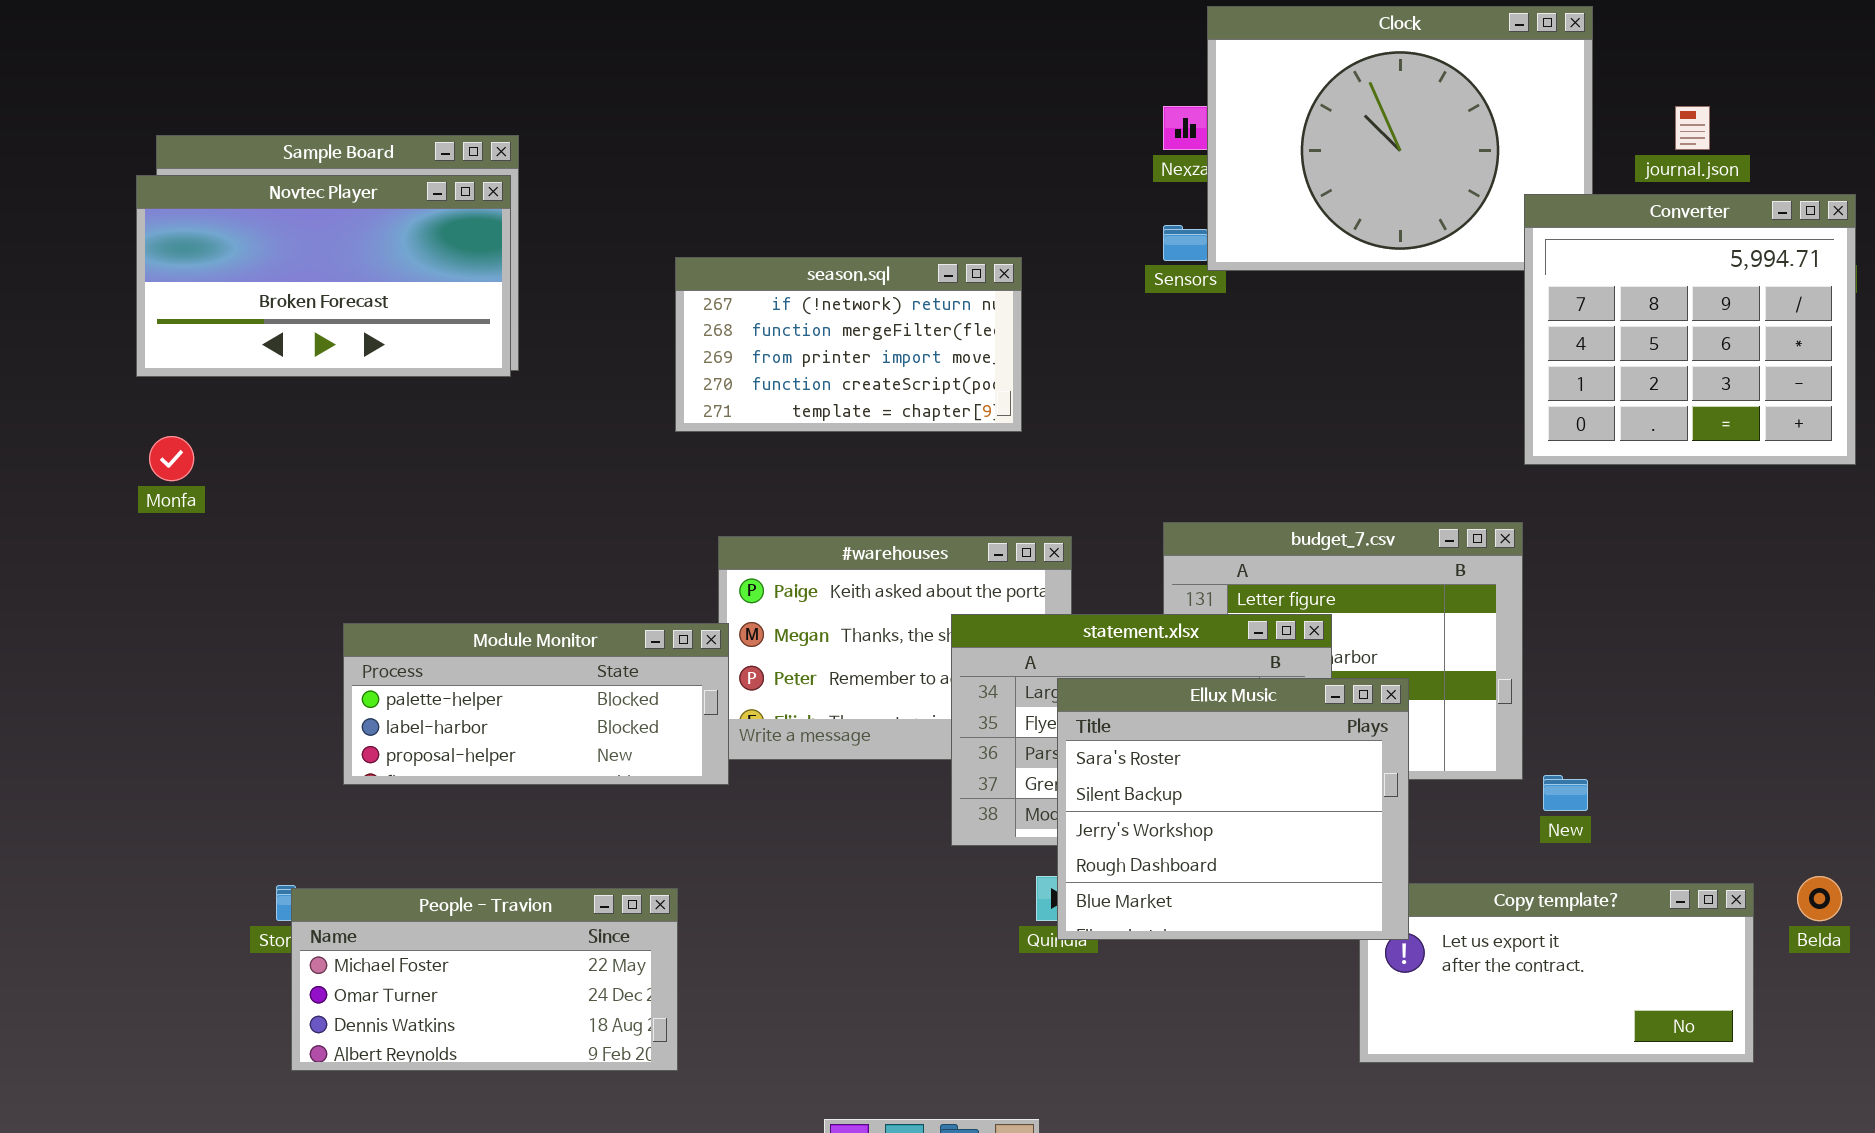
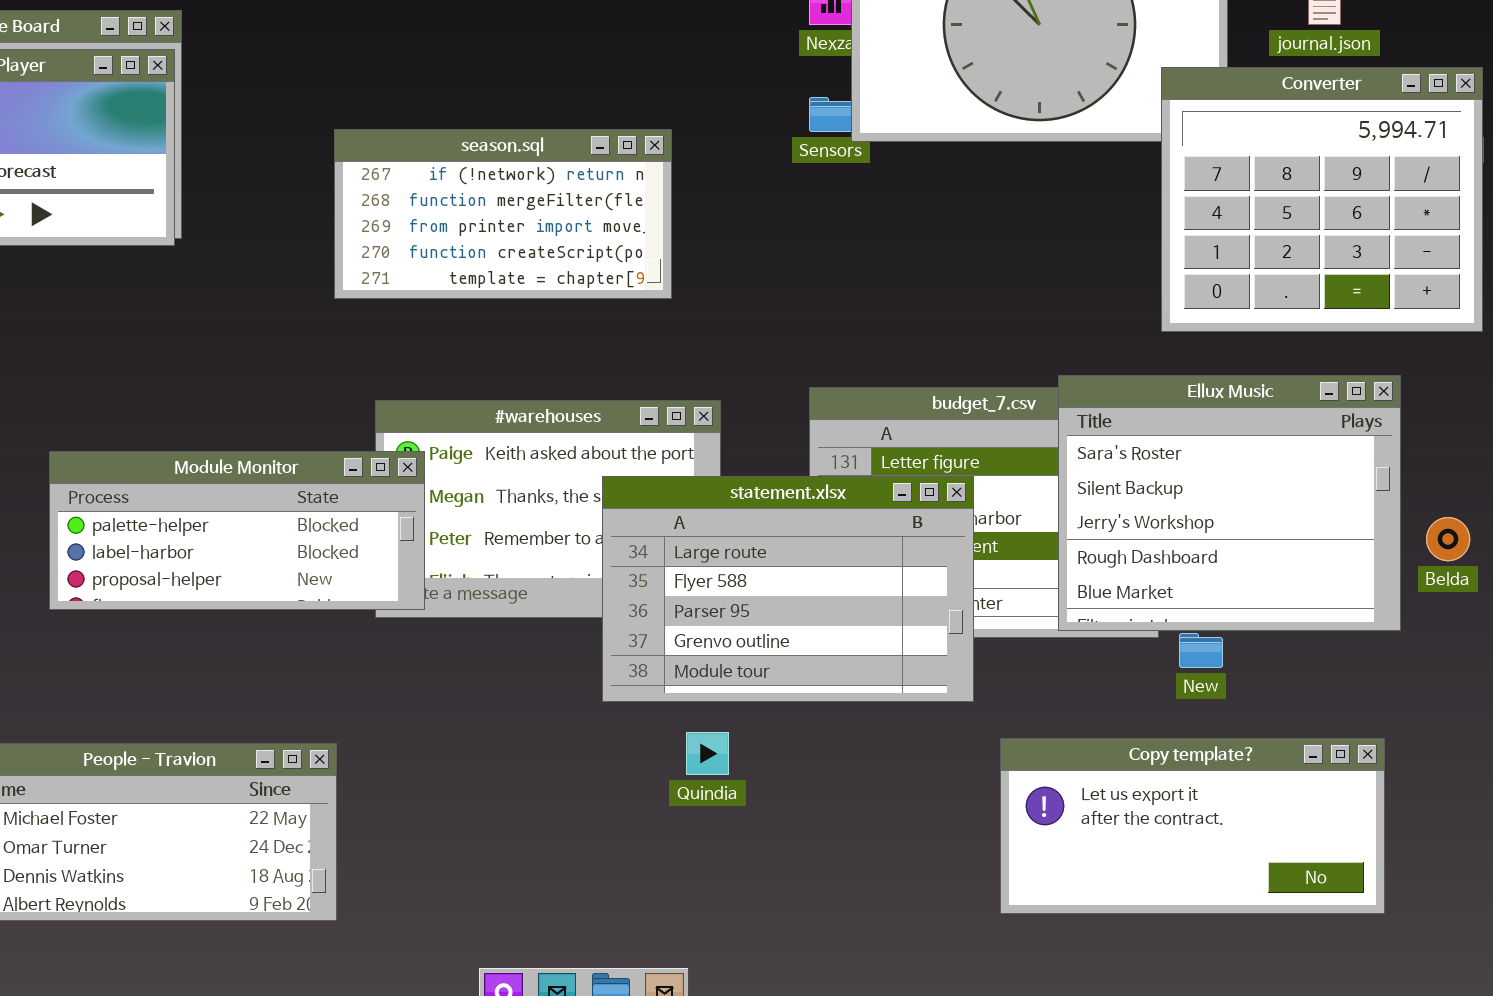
Module Monitor: [343,623,729,785] -> [49,451,425,610], moved
Ellux Music: [1057,678,1409,940] -> [1058,375,1401,631], moved
Belda: [1797,876,1842,921] -> [1426,517,1470,561], moved

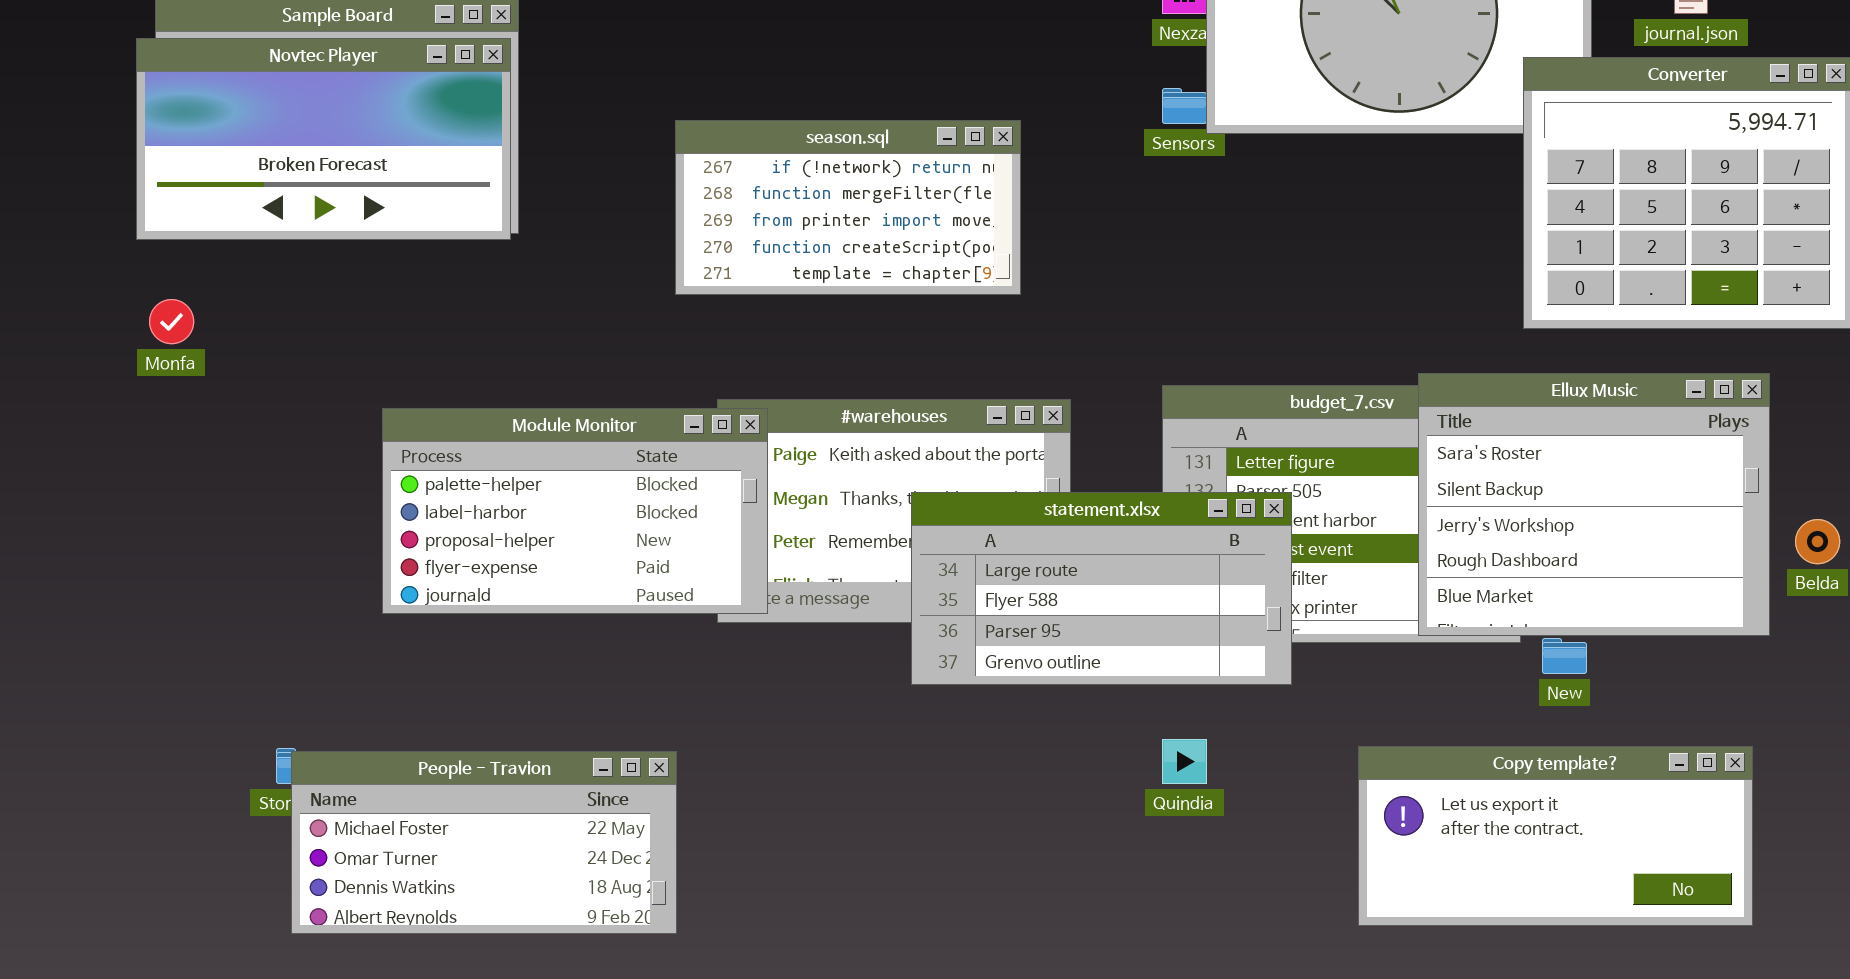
Module Monitor: [49,451,425,610] -> [382,408,768,614], resized
statement.xlsx: [602,476,974,702] -> [911,492,1292,685], moved, resized
Quindia: [686,732,729,775] -> [1162,739,1207,784], moved

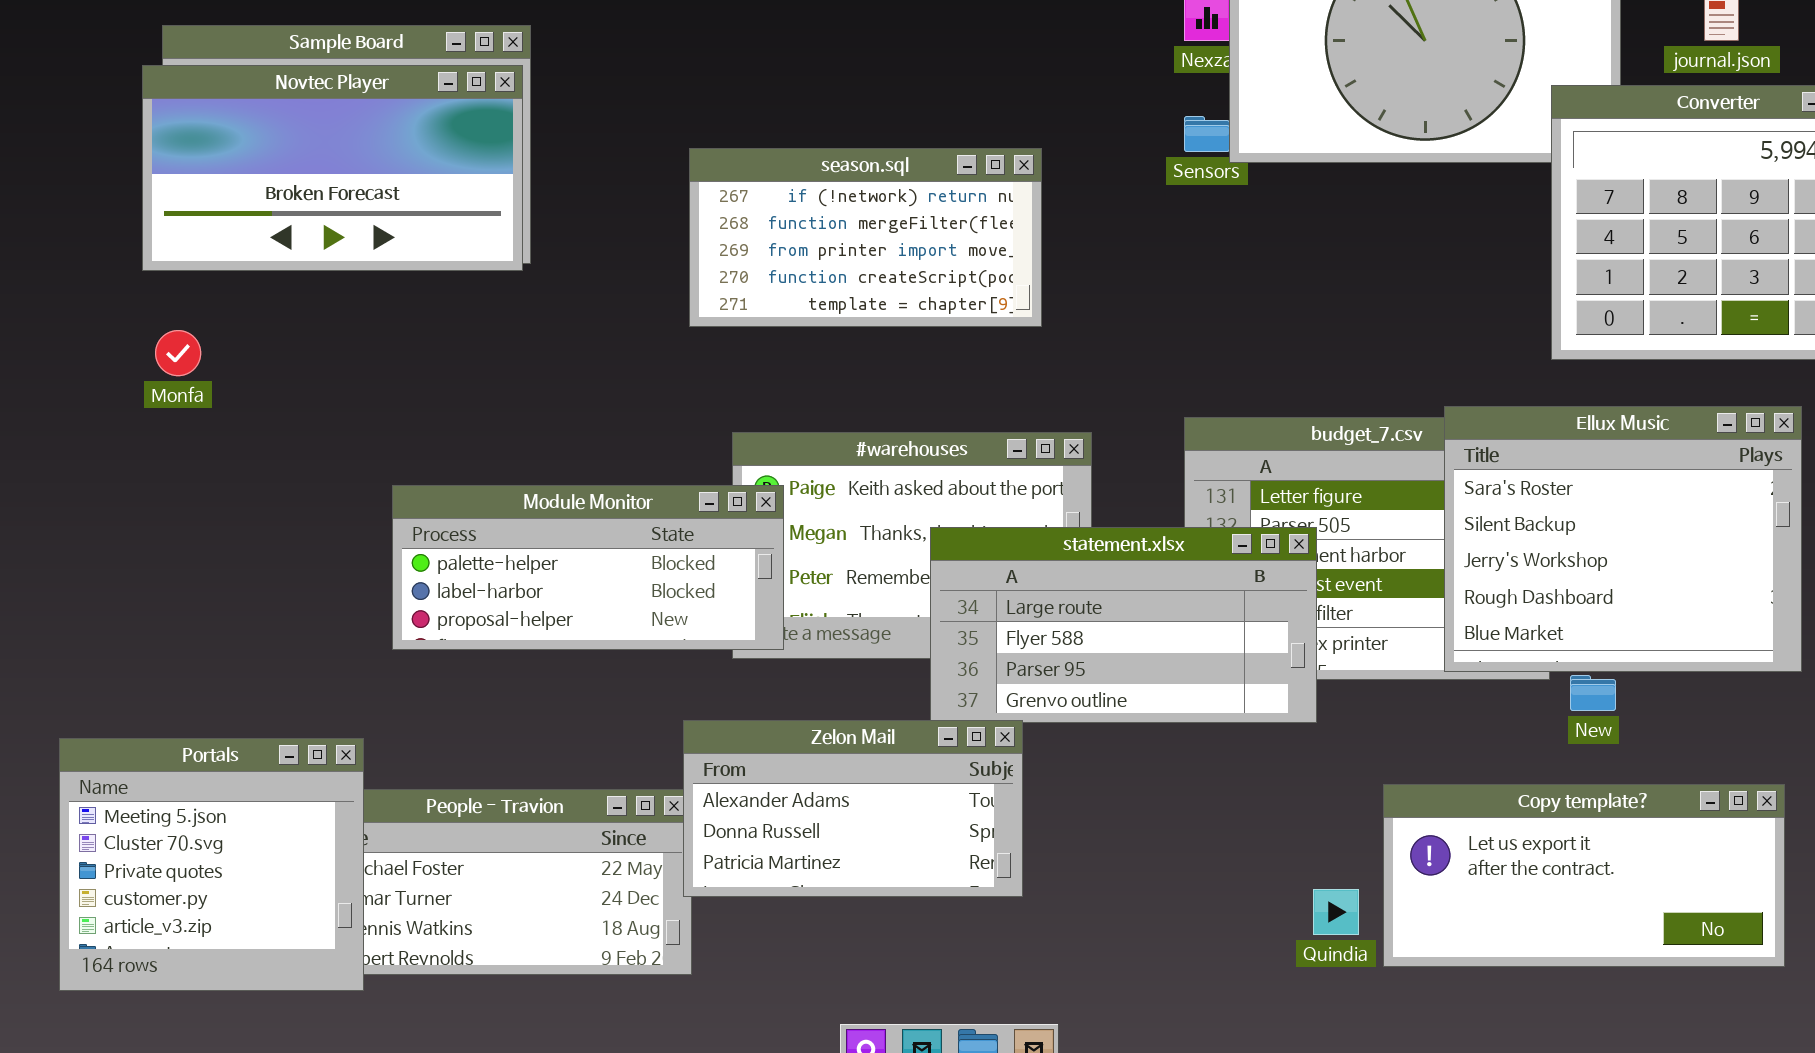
Module Monitor: [382,408,768,614] -> [392,485,784,650], resized
Zelon Mail: none -> [683,720,1023,897], opened
Portals: none -> [59,738,364,991], opened
Quindia: [1162,739,1207,784] -> [1313,889,1359,935], moved

